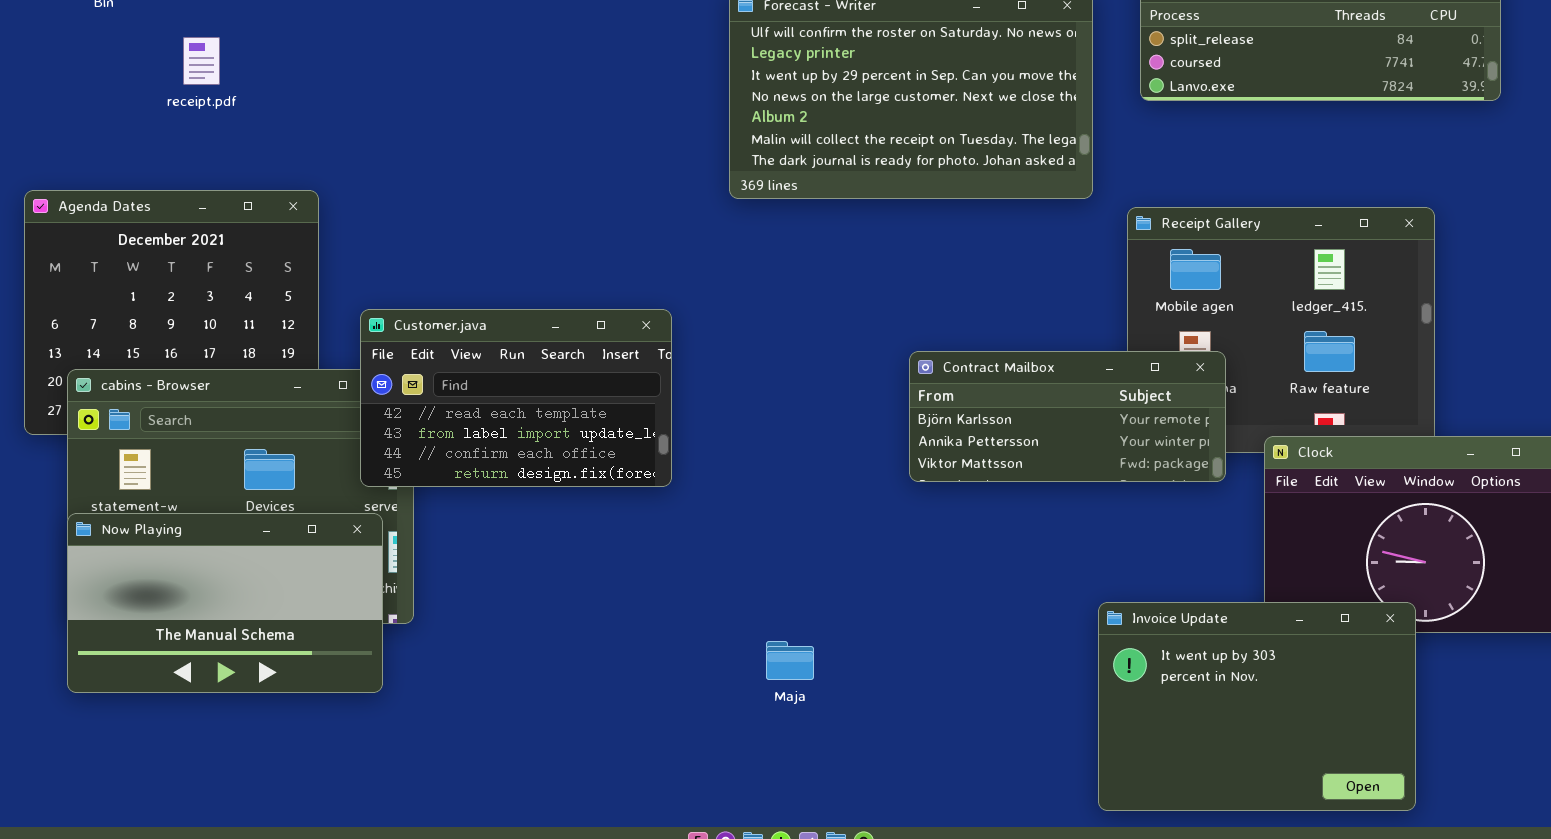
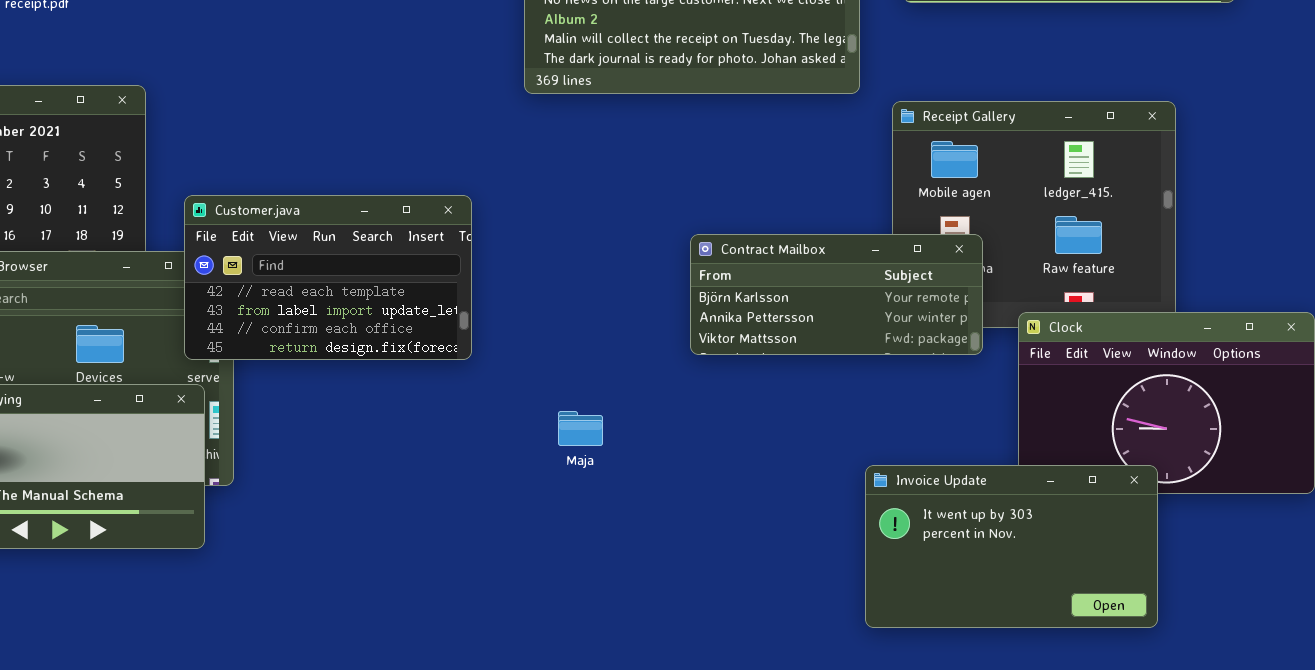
Invoice Update: [1098,602,1416,811] -> [865,465,1158,628], resized
Maja: [766,641,814,680] -> [558,411,603,446], moved

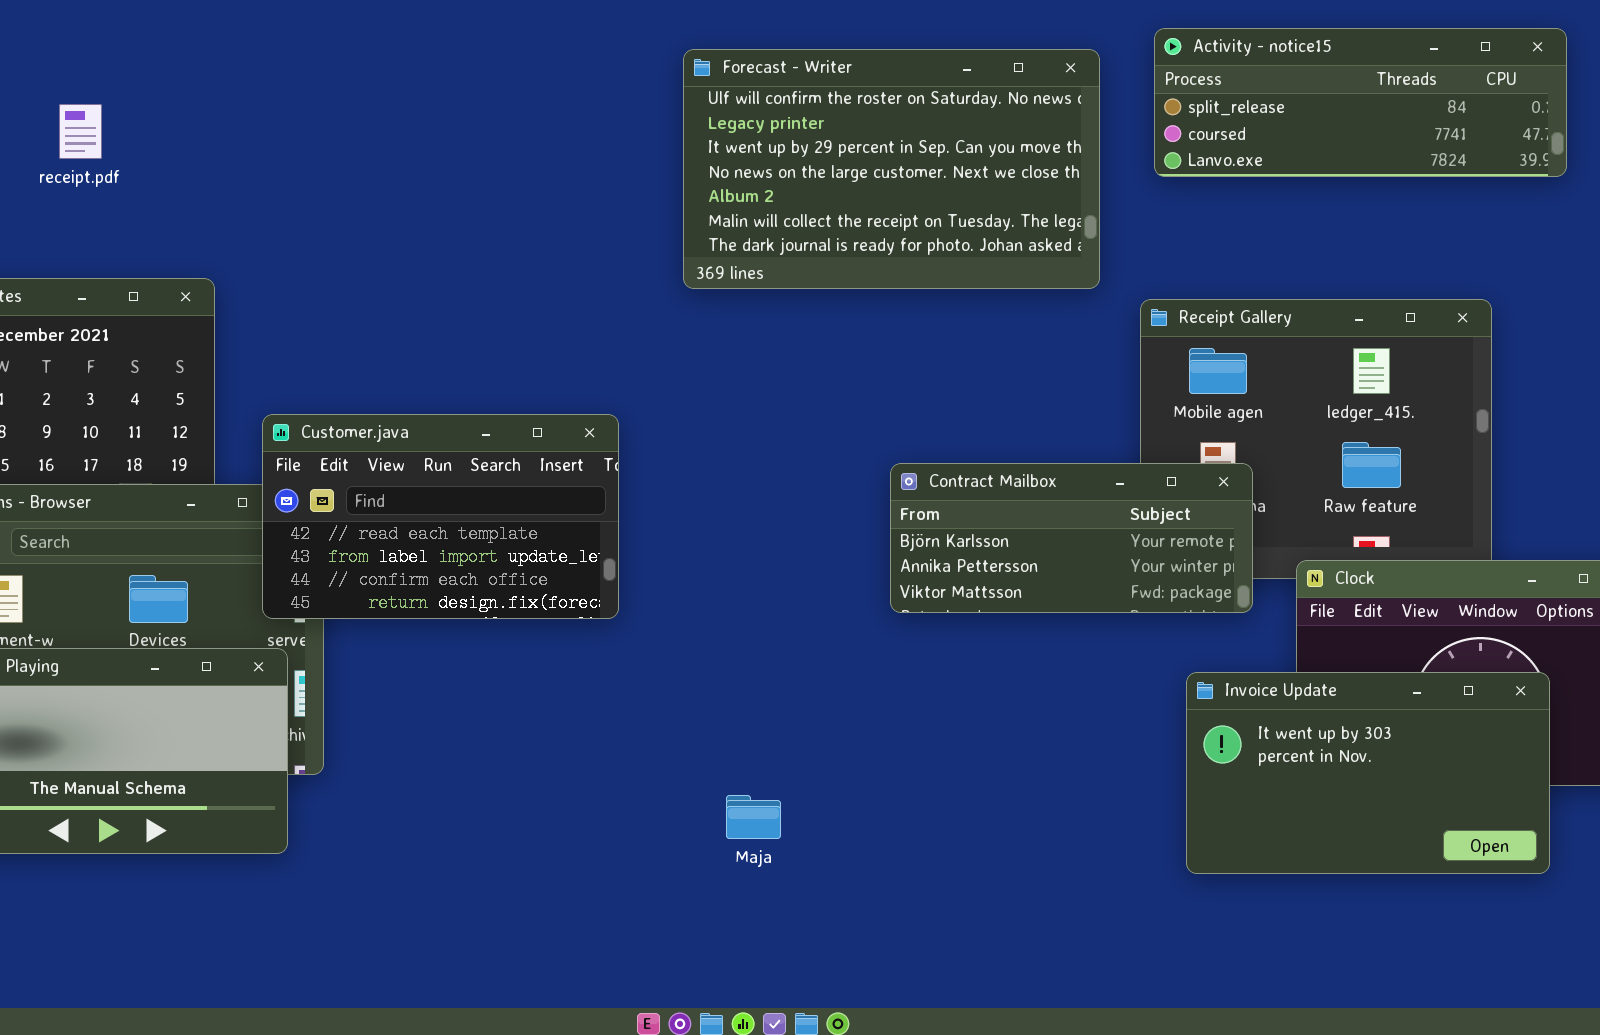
Maja: [558,411,603,446] -> [726,795,781,839], moved
Invoice Update: [865,465,1158,628] -> [1186,672,1550,874], moved

